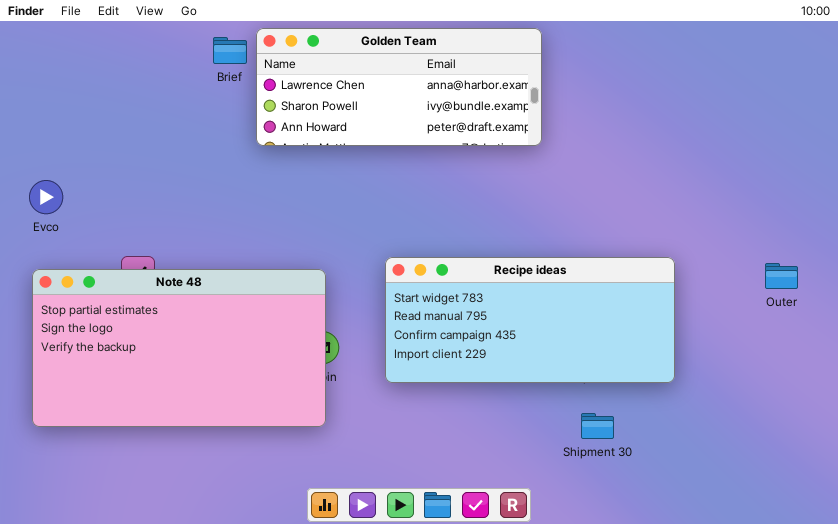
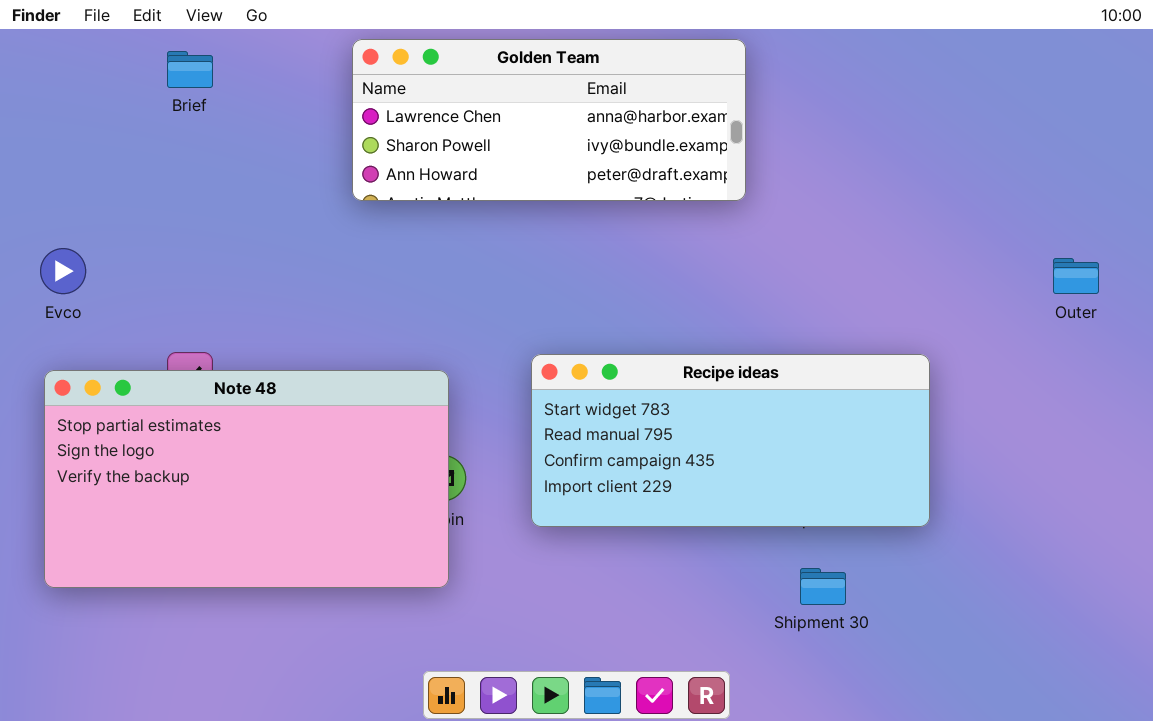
Brief: [213,37,247,64] -> [167,51,213,88], moved
Outer: [765,263,798,289] -> [1053,258,1099,294], moved

